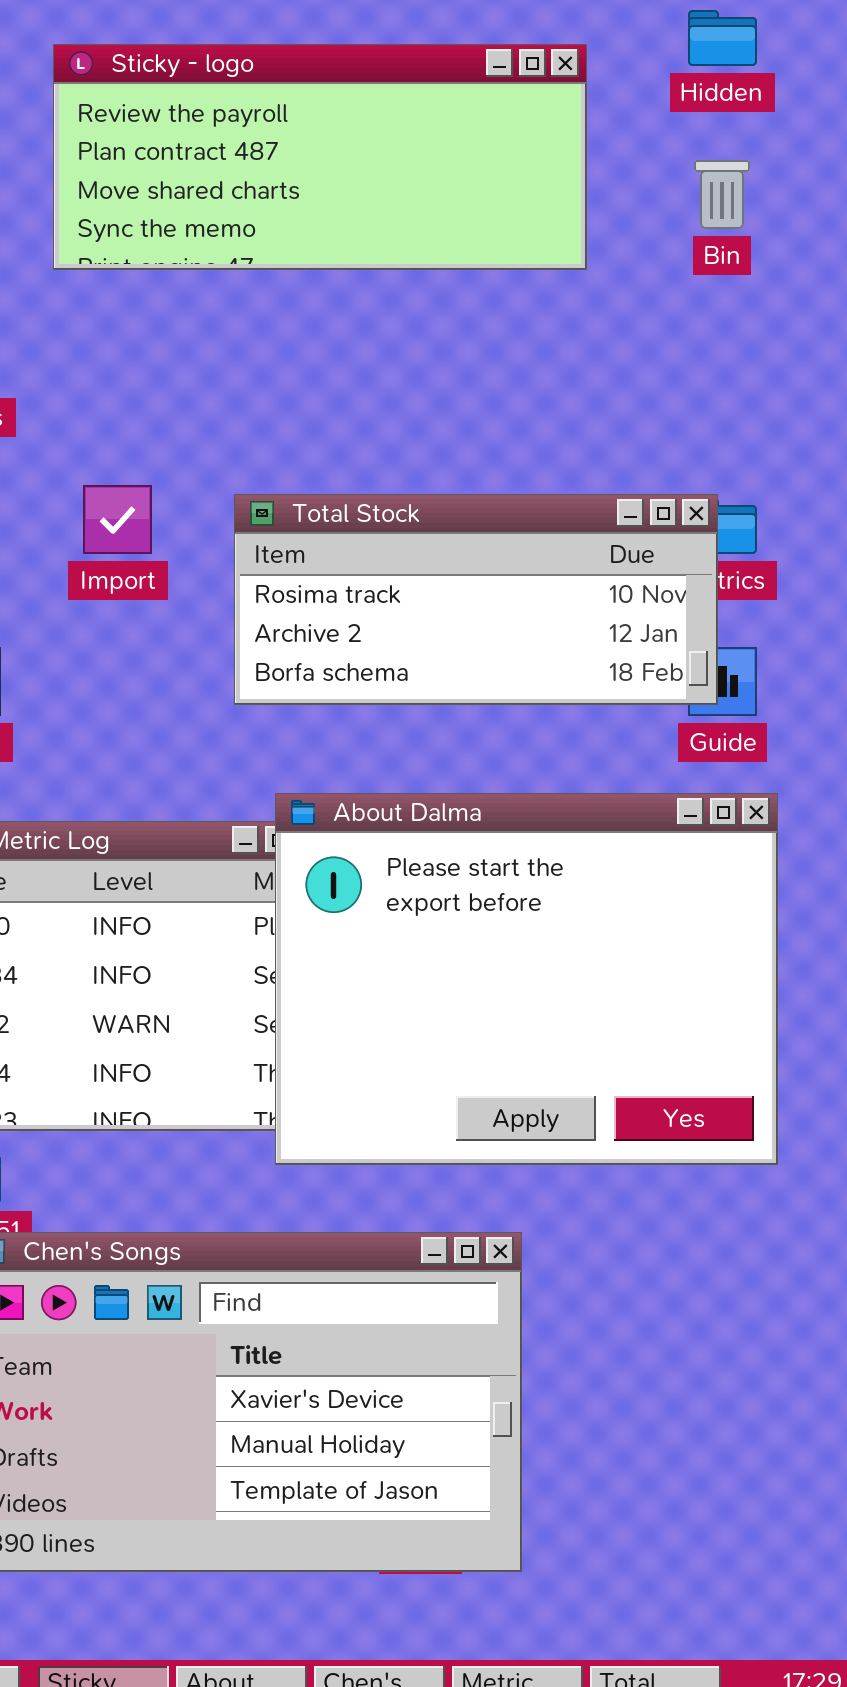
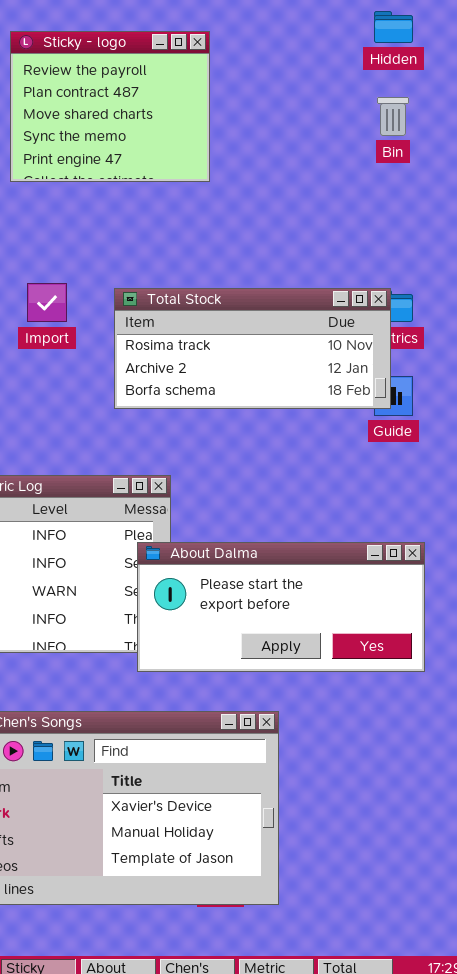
Sticky - logo: [53,44,587,270] -> [10,31,210,182], resized
About Dalma: [275,793,778,1165] -> [137,542,425,672], resized

